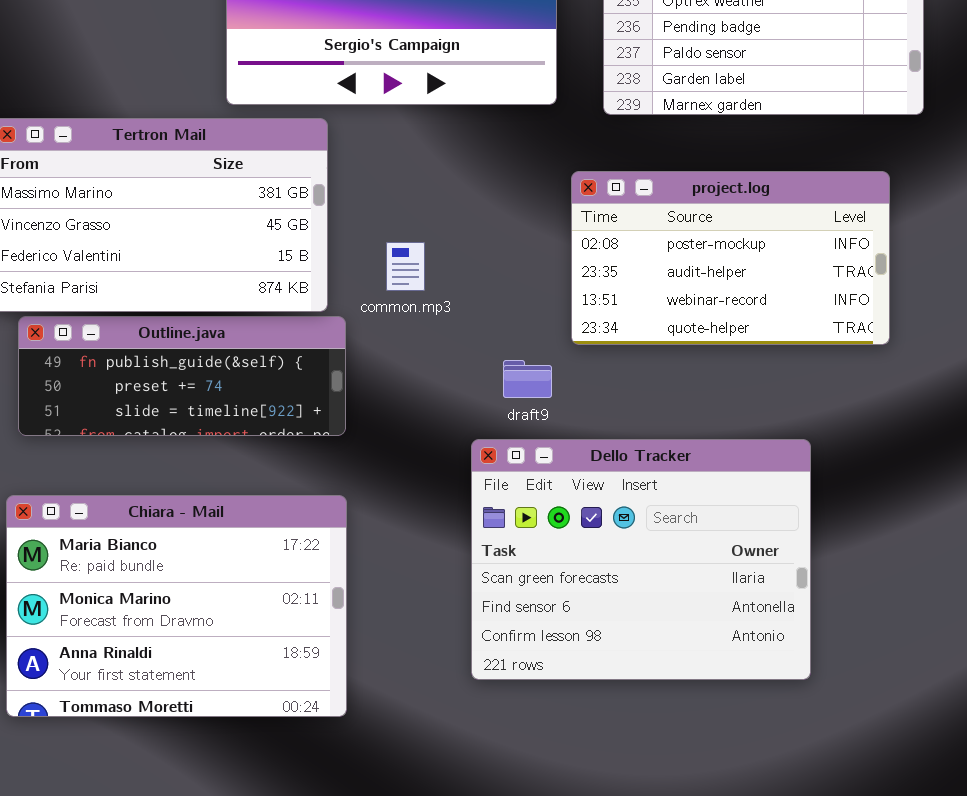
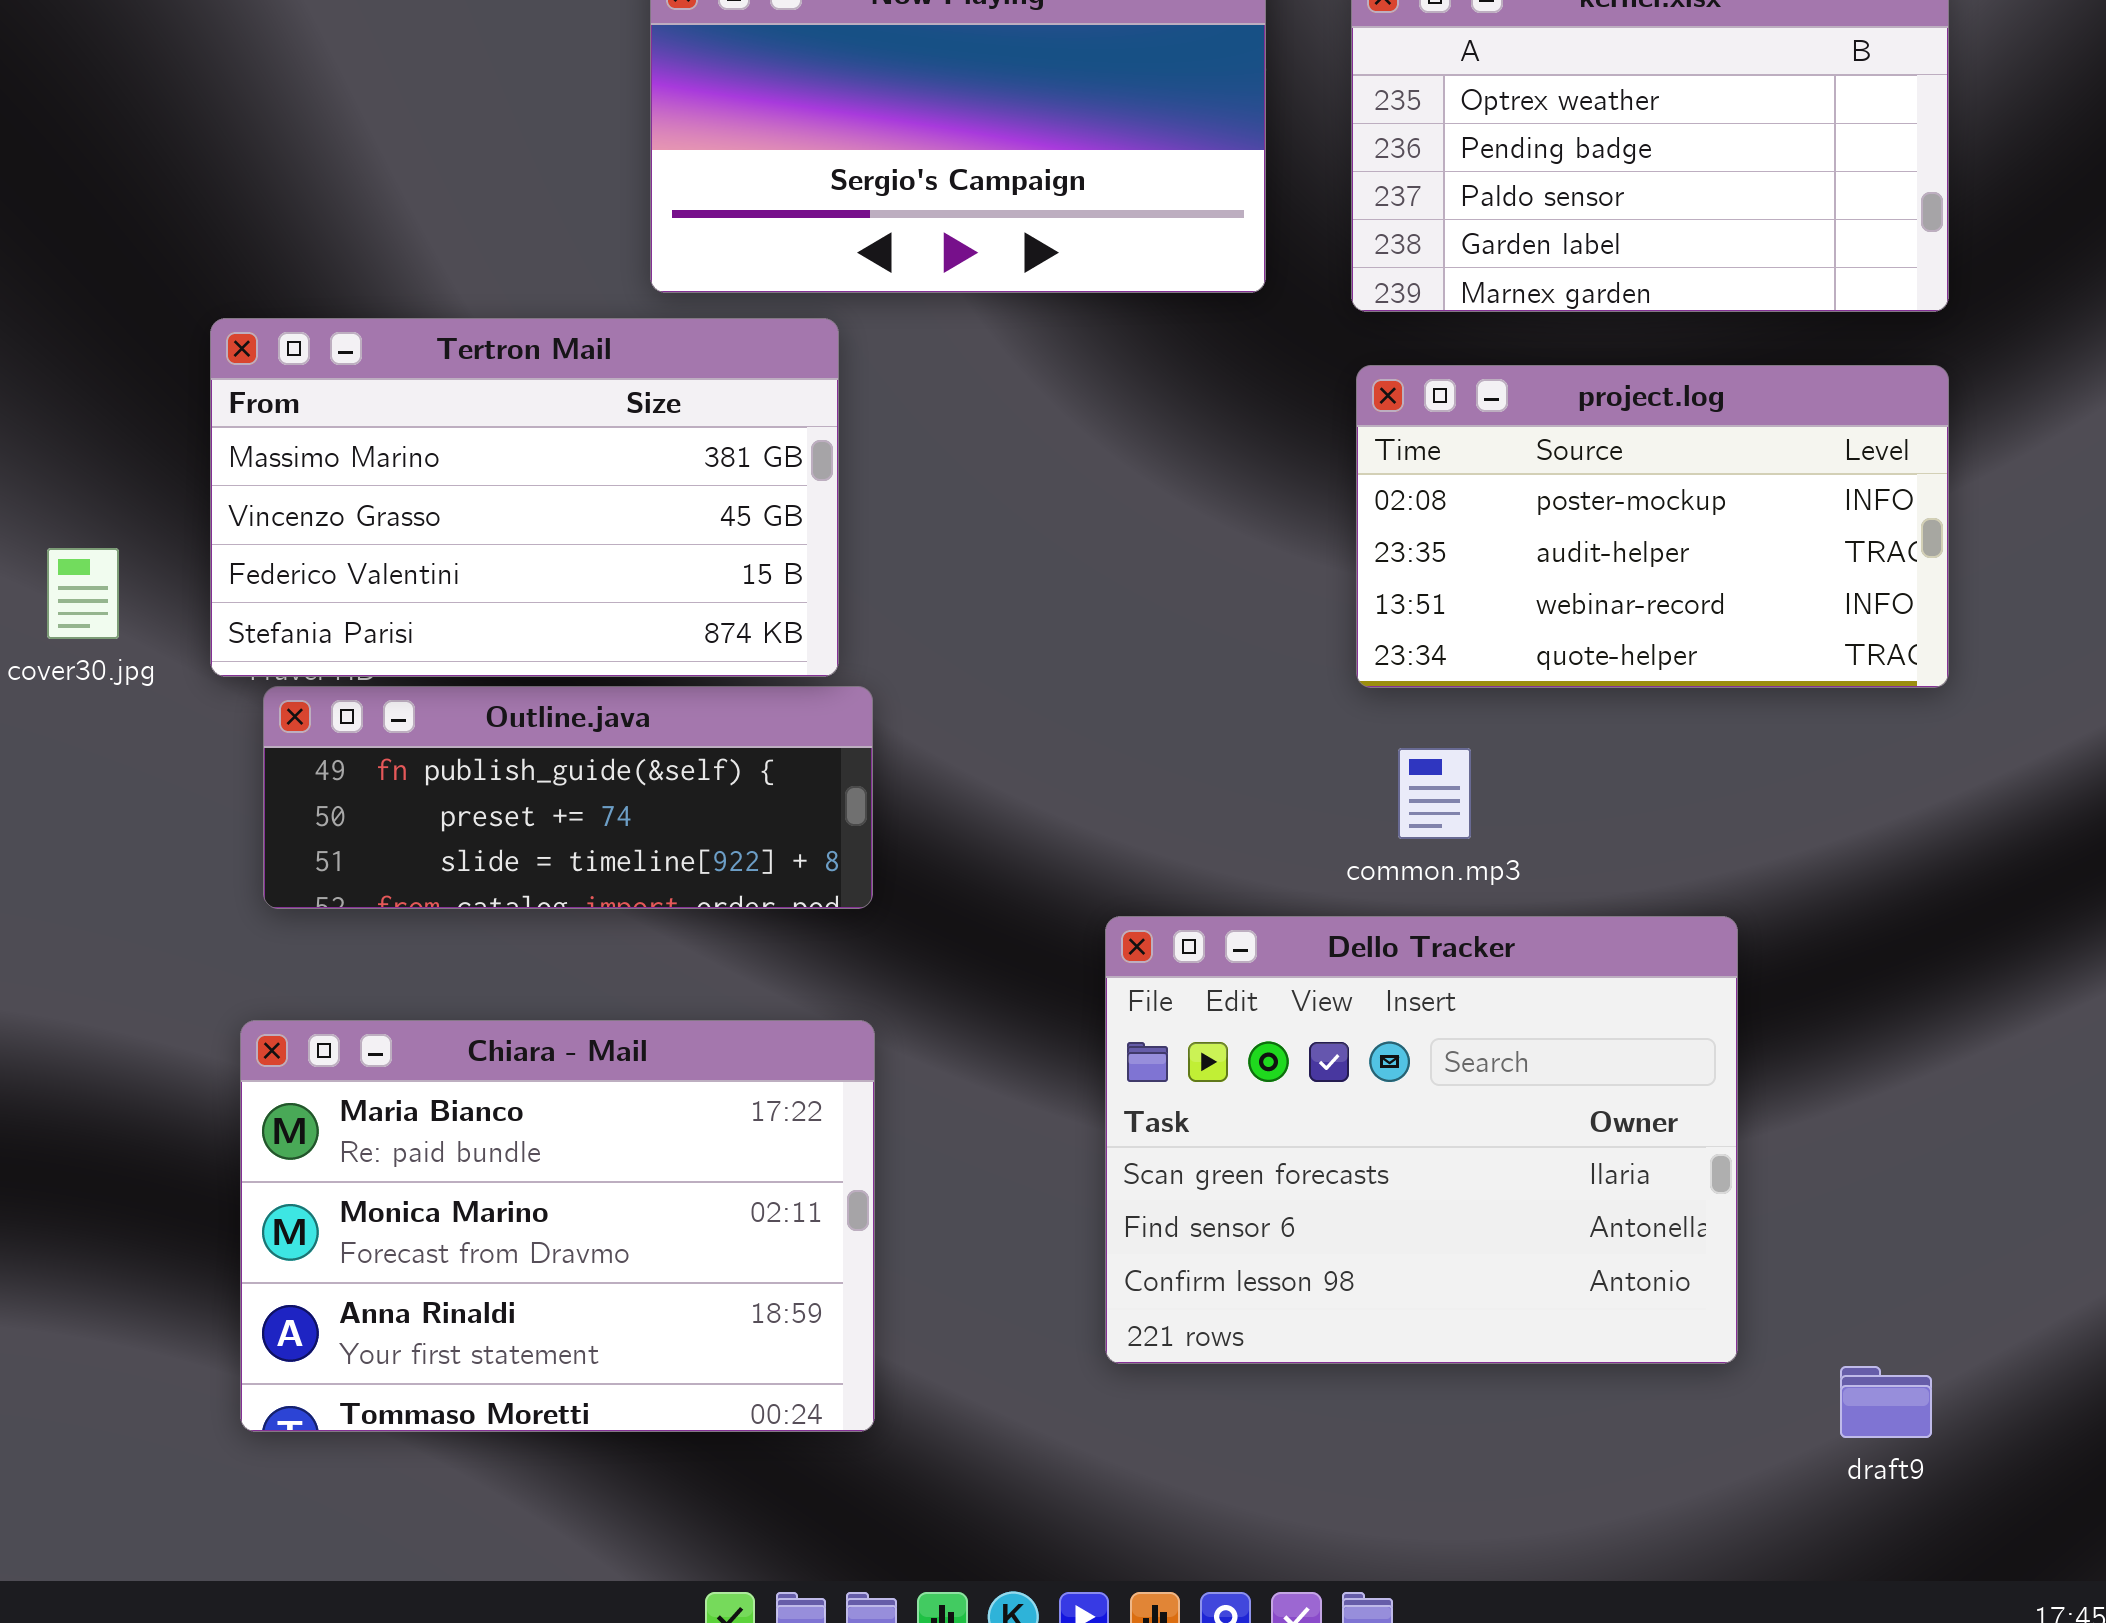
project.log: [571,171,890,345] -> [1356,365,1949,688], moved
common.mp3: [386,242,425,291] -> [1398,748,1471,839], moved
draft9: [503,360,552,398] -> [1840,1366,1932,1438], moved

